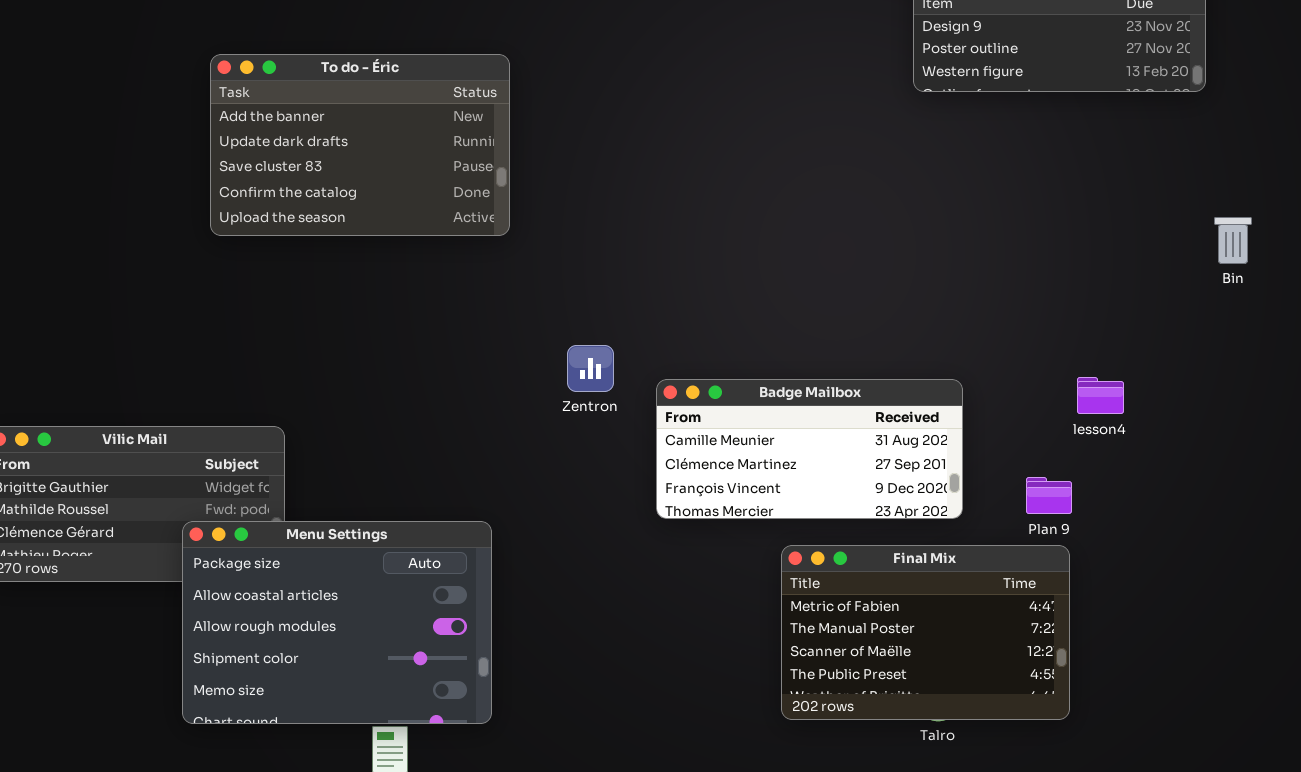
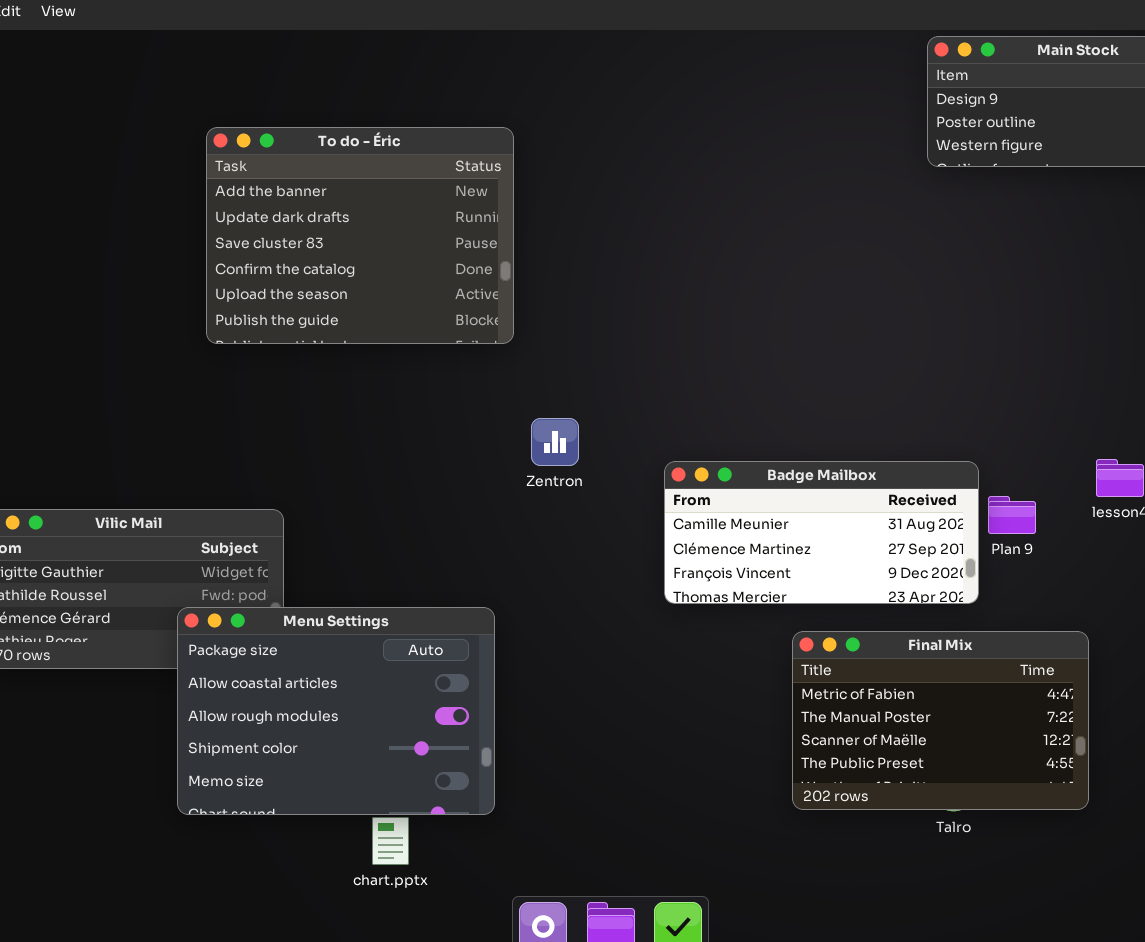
To do - Éric: [210,54,510,236] -> [206,127,514,344], resized
Zentron: [567,345,614,392] -> [531,418,579,466], moved
Plan 9: [1026,477,1072,514] -> [988,496,1036,534], moved

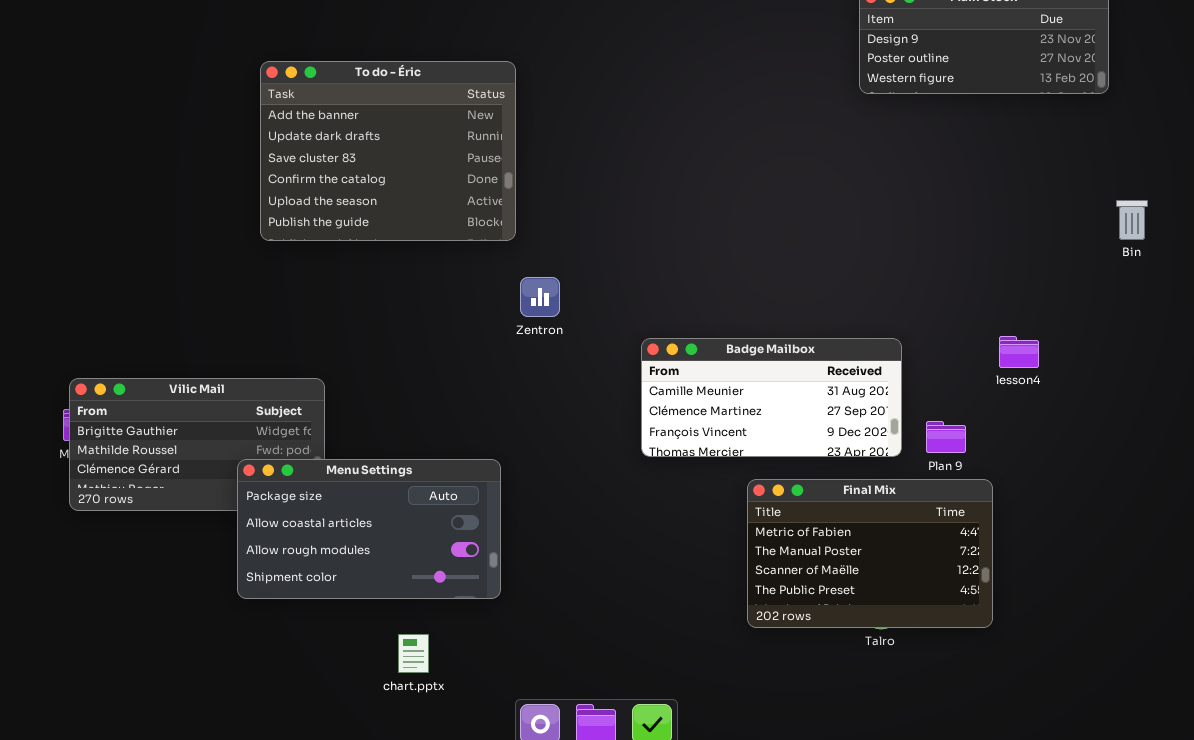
Zentron: [531,418,579,466] -> [520,277,560,317], moved
Plan 9: [988,496,1036,534] -> [926,421,966,453], moved
Menu Settings: [177,607,495,815] -> [237,459,501,599], resized

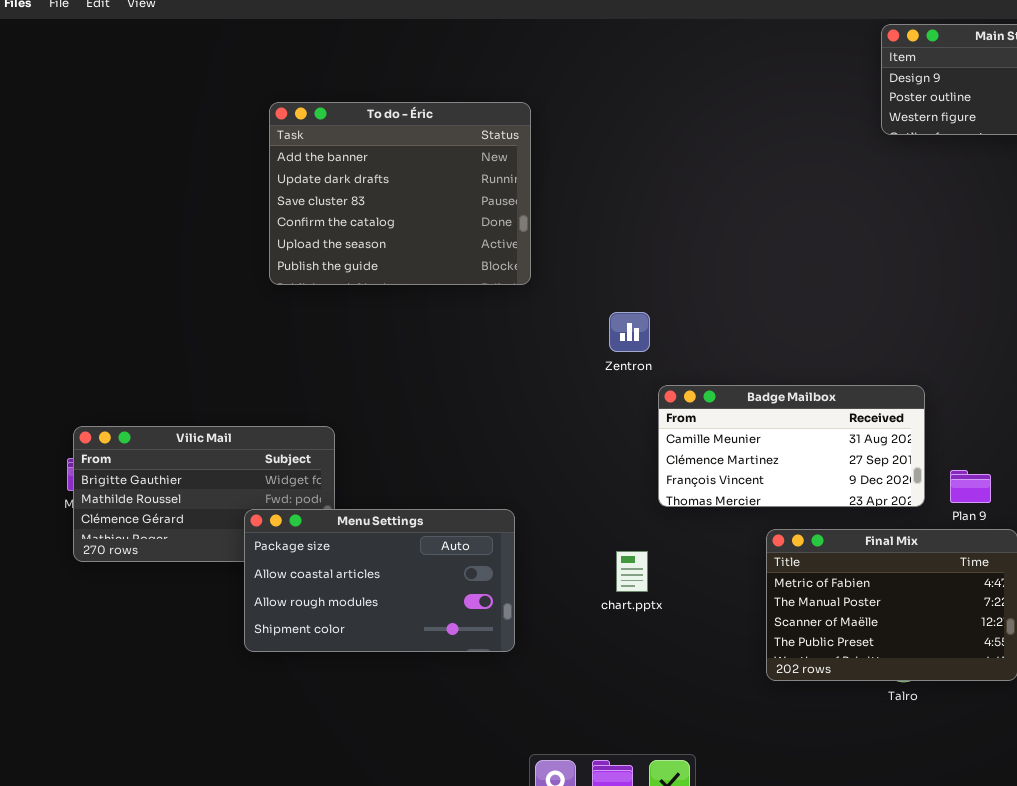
Zentron: [520,277,560,317] -> [609,312,650,352], moved
chart.pptx: [398,634,429,673] -> [616,551,648,592], moved

